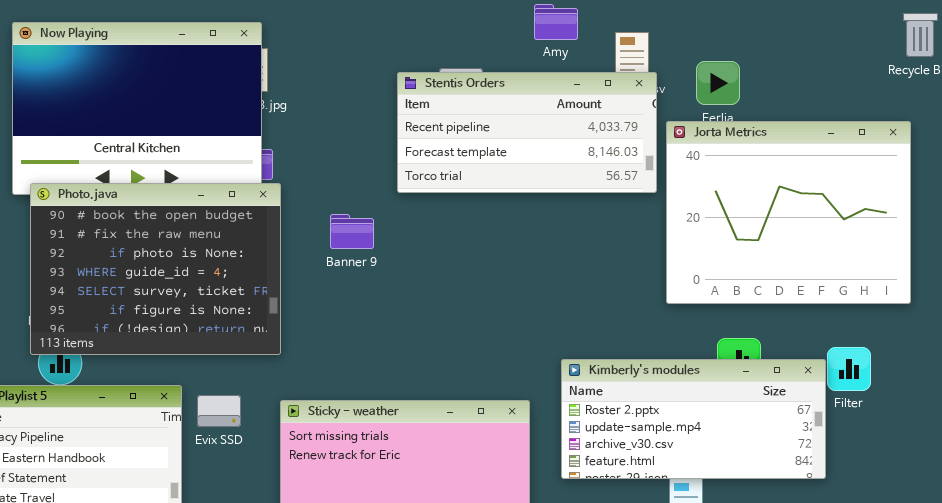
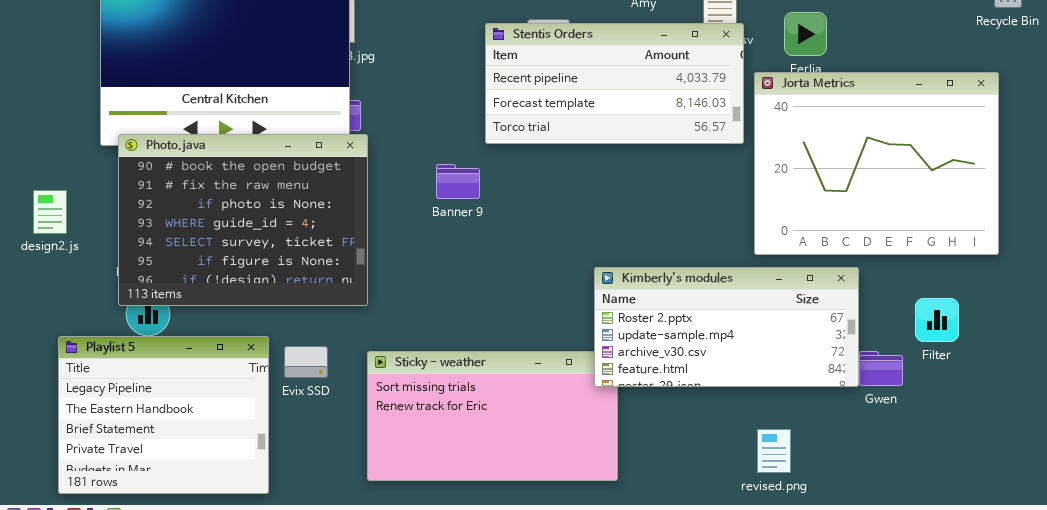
Banner 9: [330,214,374,249] -> [436,164,480,199], moved
Kimberly's modules: [561,359,826,479] -> [594,267,859,387], moved

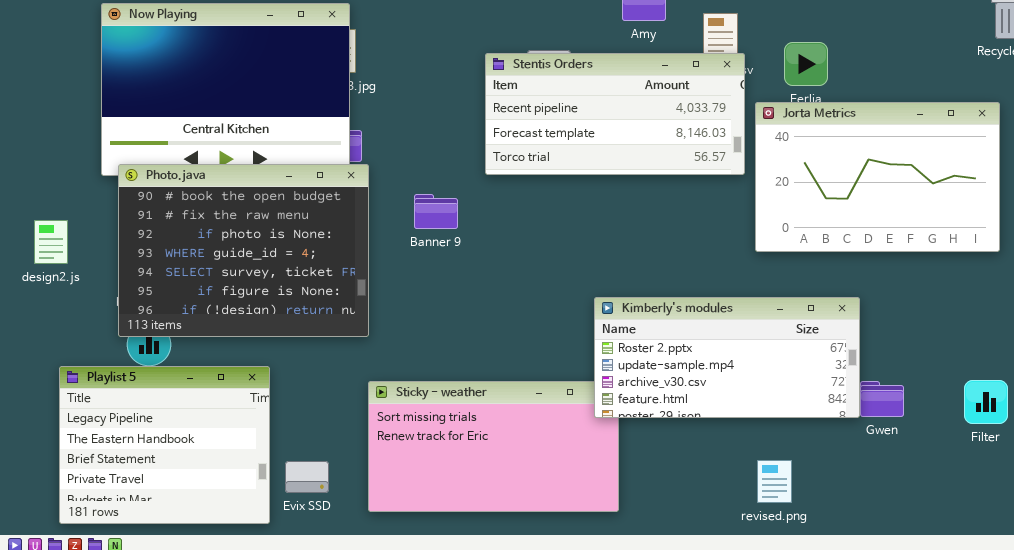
Jorta Metrics: [754,72,999,255] -> [755,102,1000,252], resized
Banner 9: [436,164,480,199] -> [414,194,458,229], moved
Filter: [915,298,959,342] -> [964,380,1008,424], moved
Evix SSD: [284,346,328,378] -> [285,461,329,493], moved

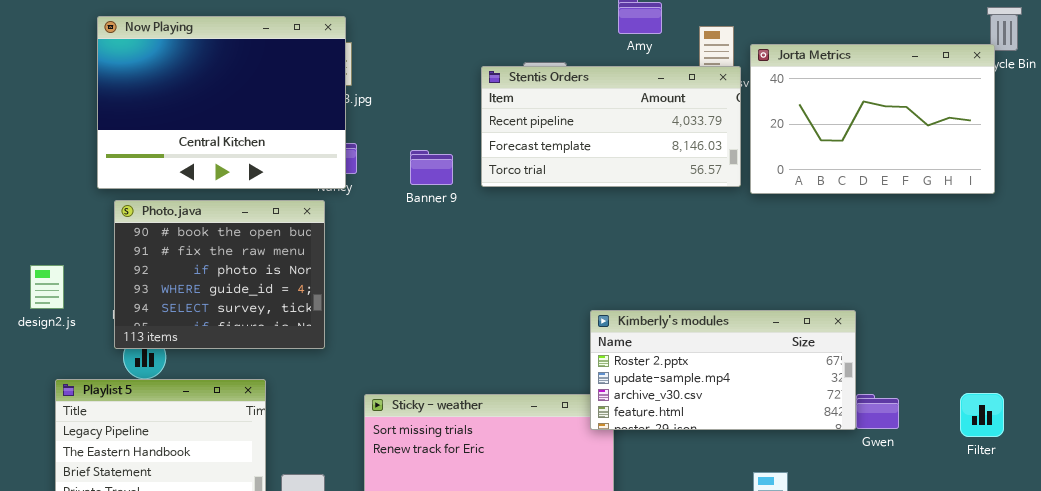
Jorta Metrics: [755,102,1000,252] -> [750,44,995,194], moved
Photo.java: [118,164,369,337] -> [114,200,325,349], resized
Banner 9: [414,194,458,229] -> [410,150,453,185], moved
design2.js: [34,220,68,264] -> [30,265,64,309], moved

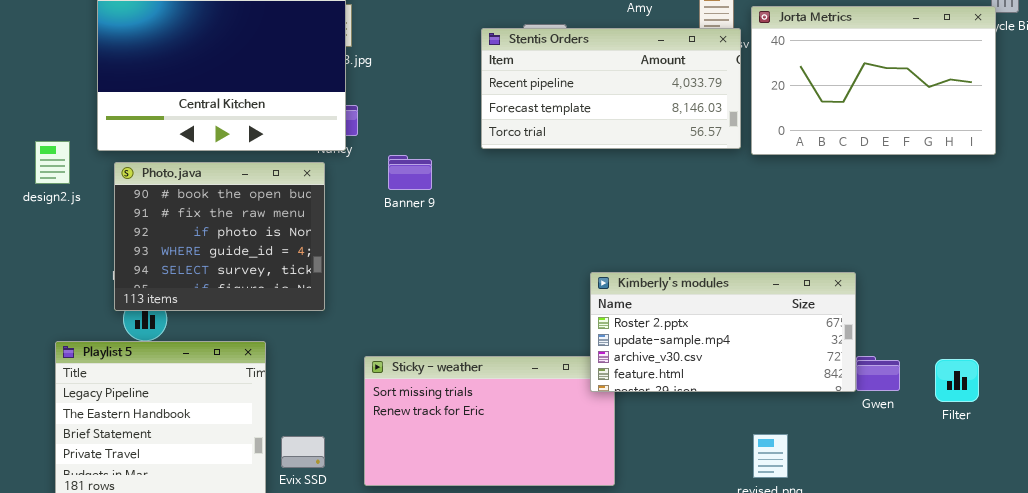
Banner 9: [410,150,453,185] -> [388,155,432,190], moved
design2.js: [30,265,64,309] -> [35,141,70,184], moved
Filter: [960,393,1004,437] -> [935,359,979,402], moved

